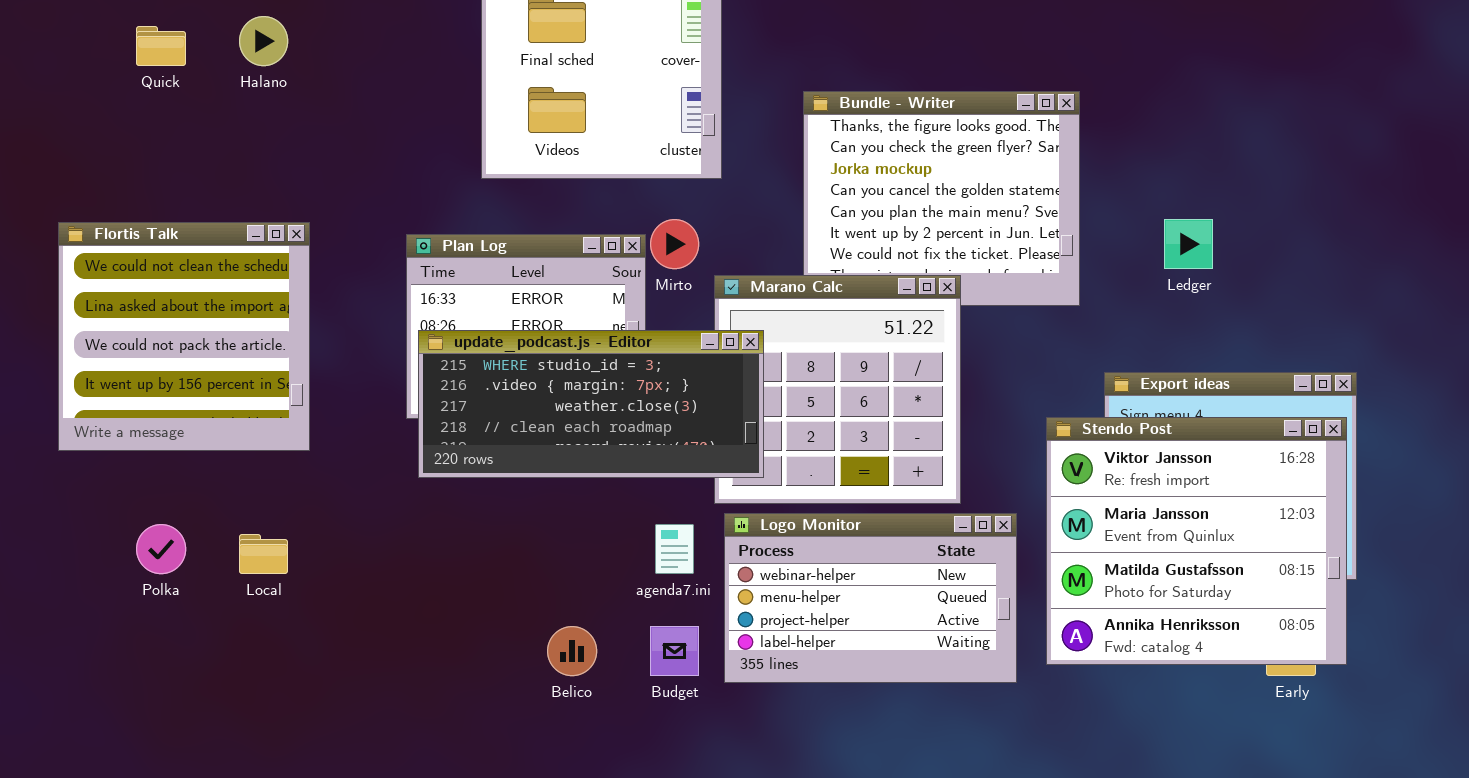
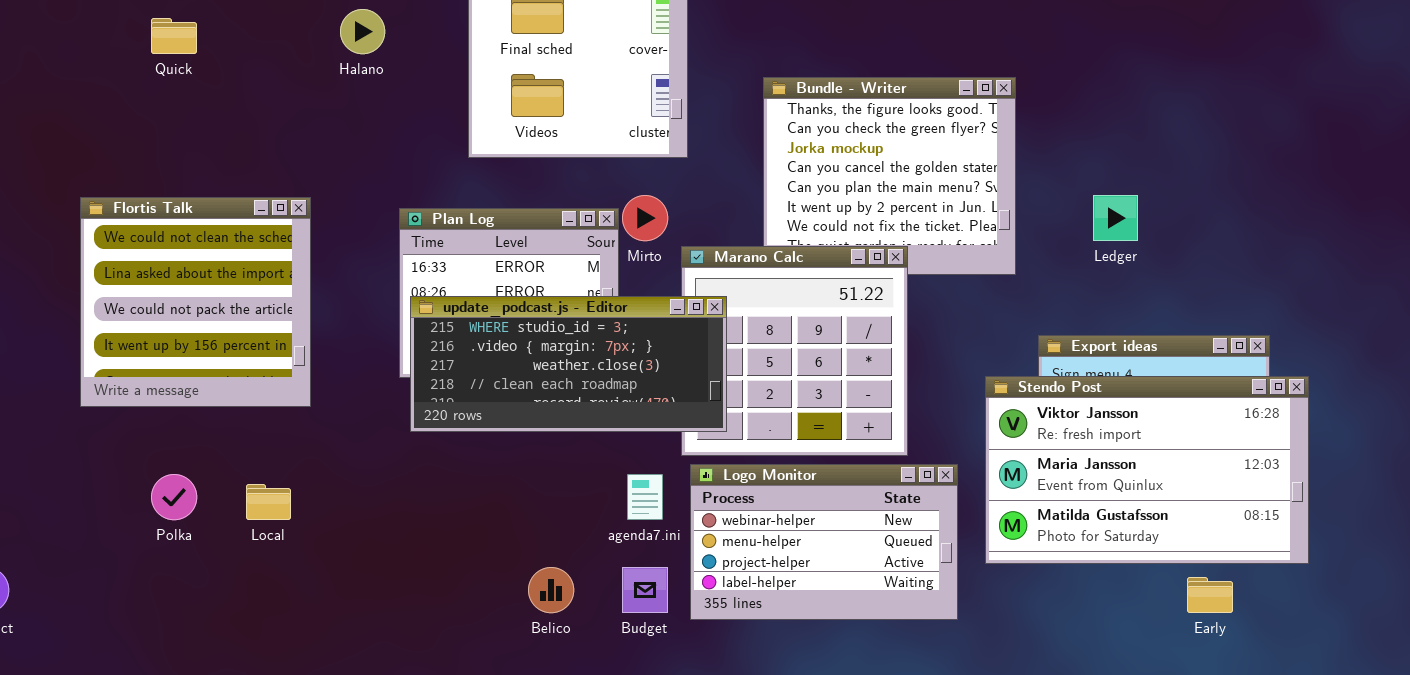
Halano: [239,16,288,66] -> [340,9,385,54], moved
Stendo Post: [1046,417,1347,665] -> [985,376,1309,564], resized

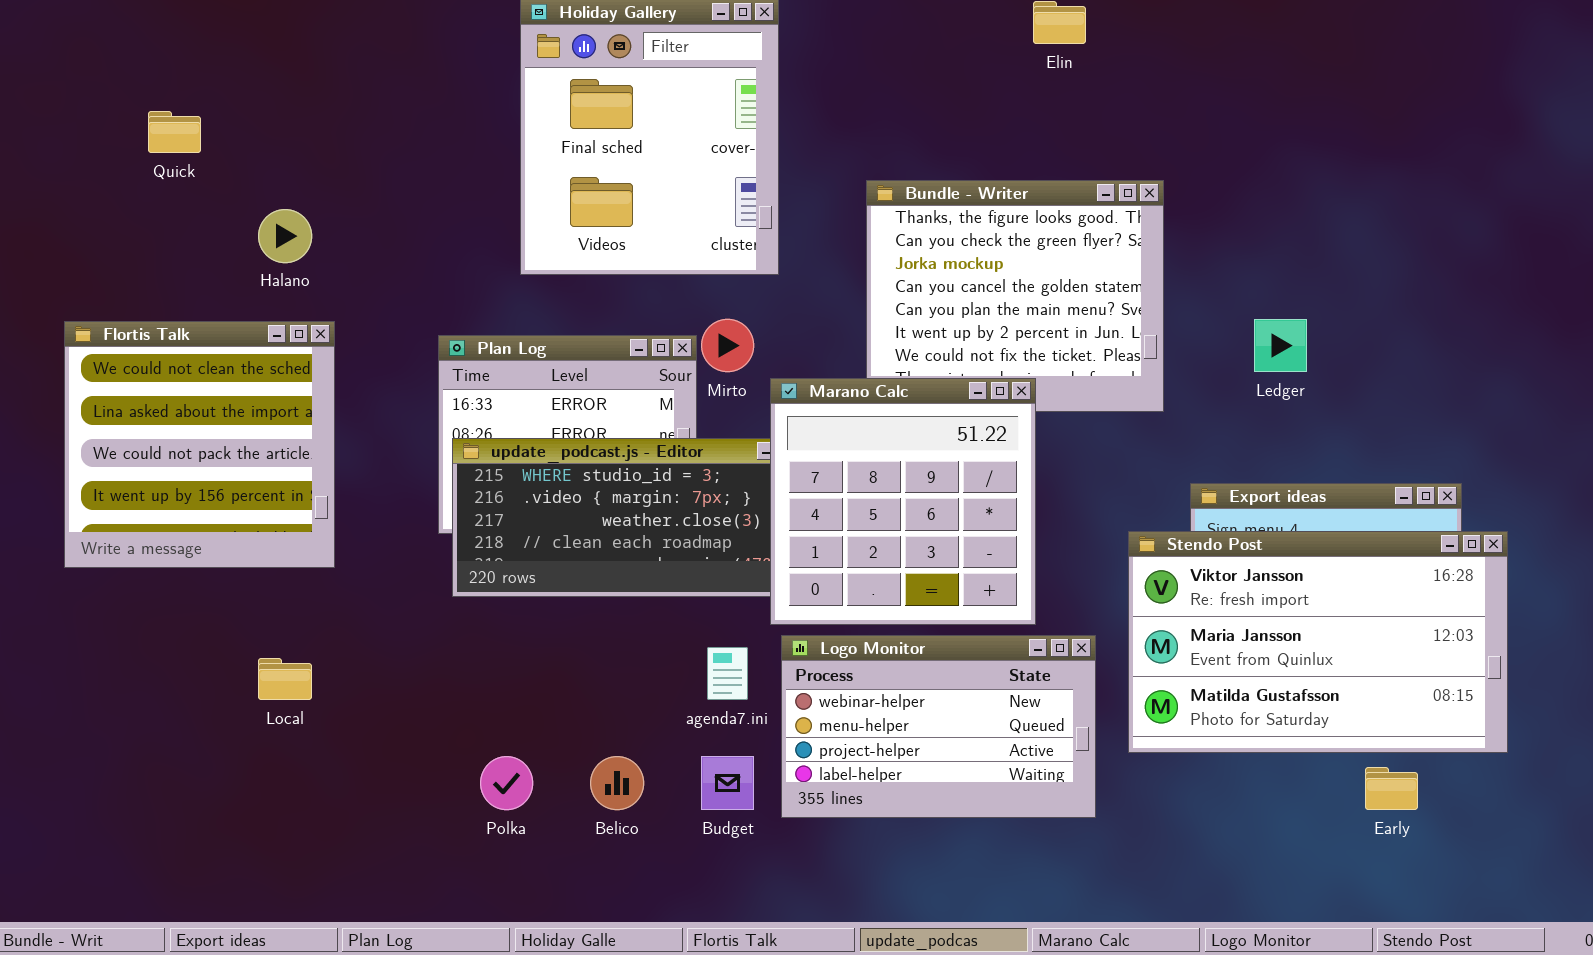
Halano: [340,9,385,54] -> [258,209,312,263], moved
Marano Calc: [681,246,908,456] -> [770,378,1036,625], raised
Polka: [151,474,197,520] -> [480,756,533,810], moved

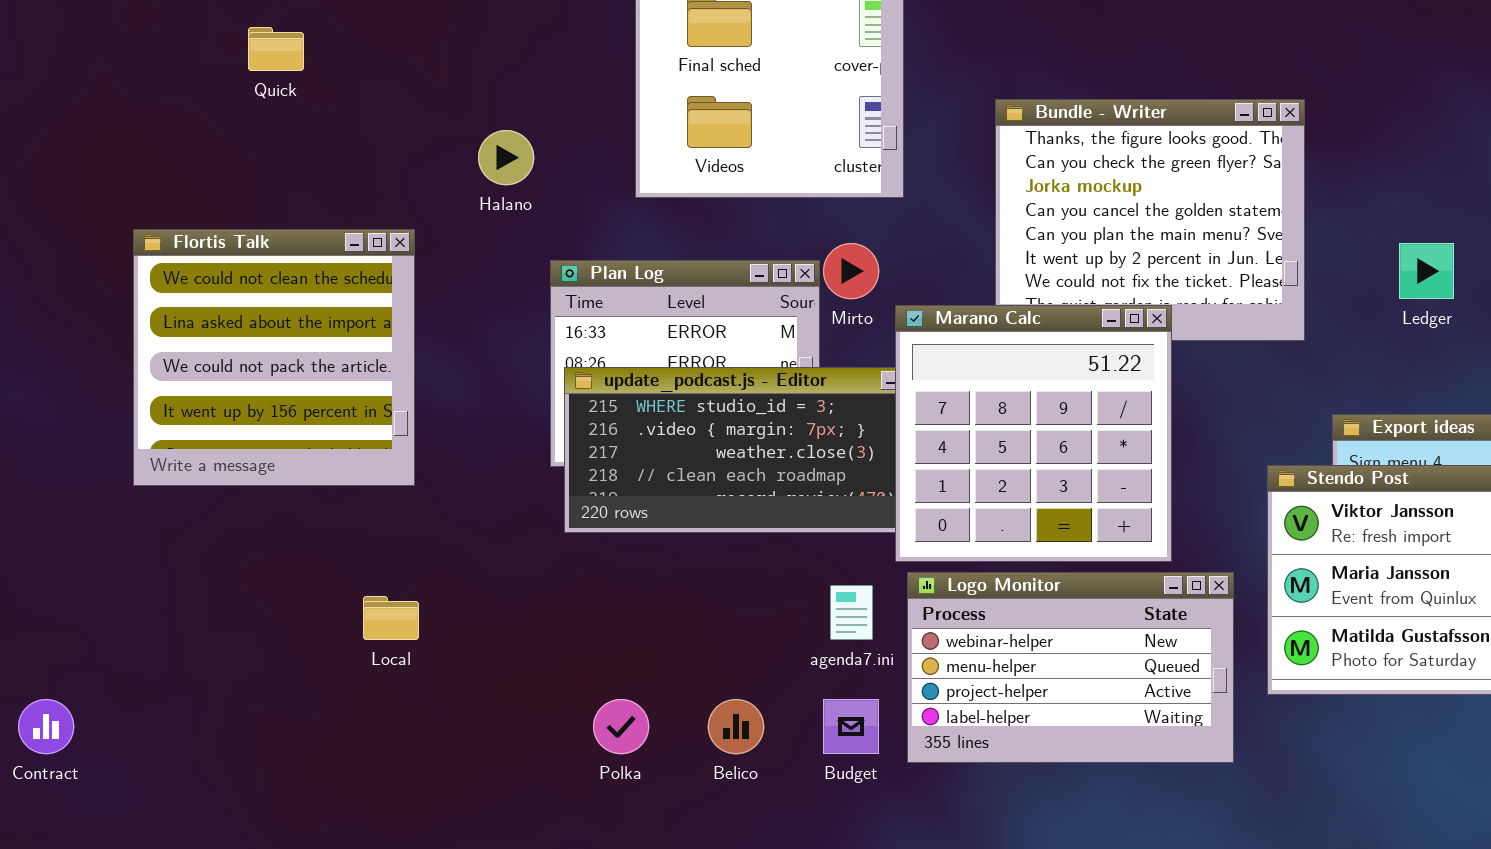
Halano: [258,209,312,263] -> [478,130,534,185], moved
Flortis Talk: [64,321,335,568] -> [133,229,415,486], moved

